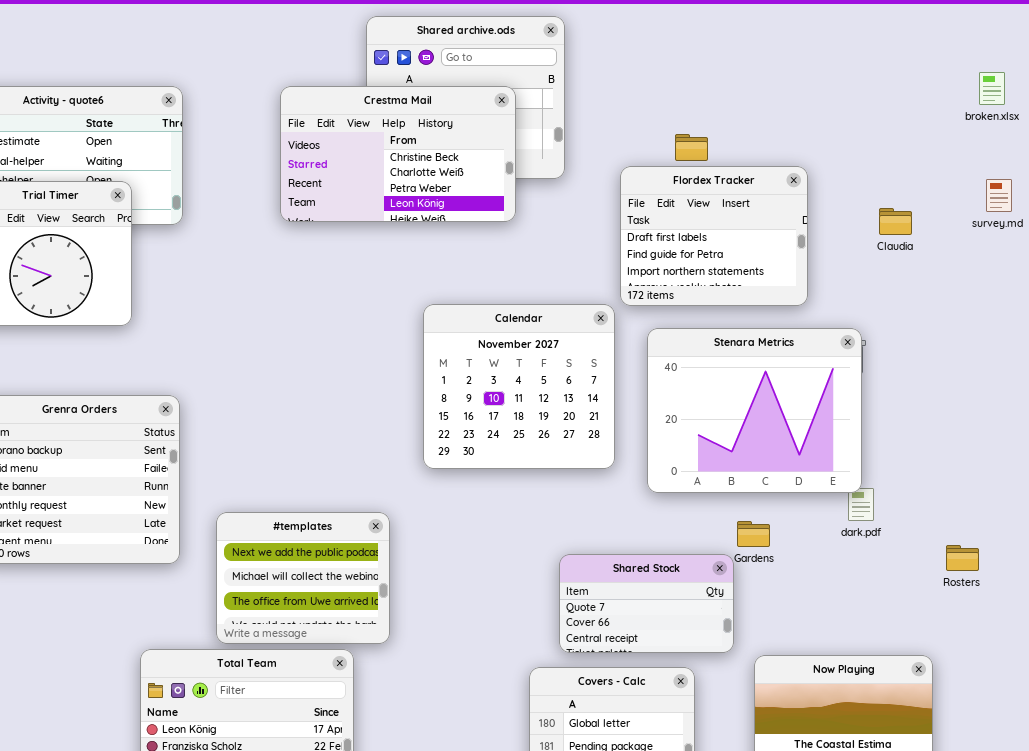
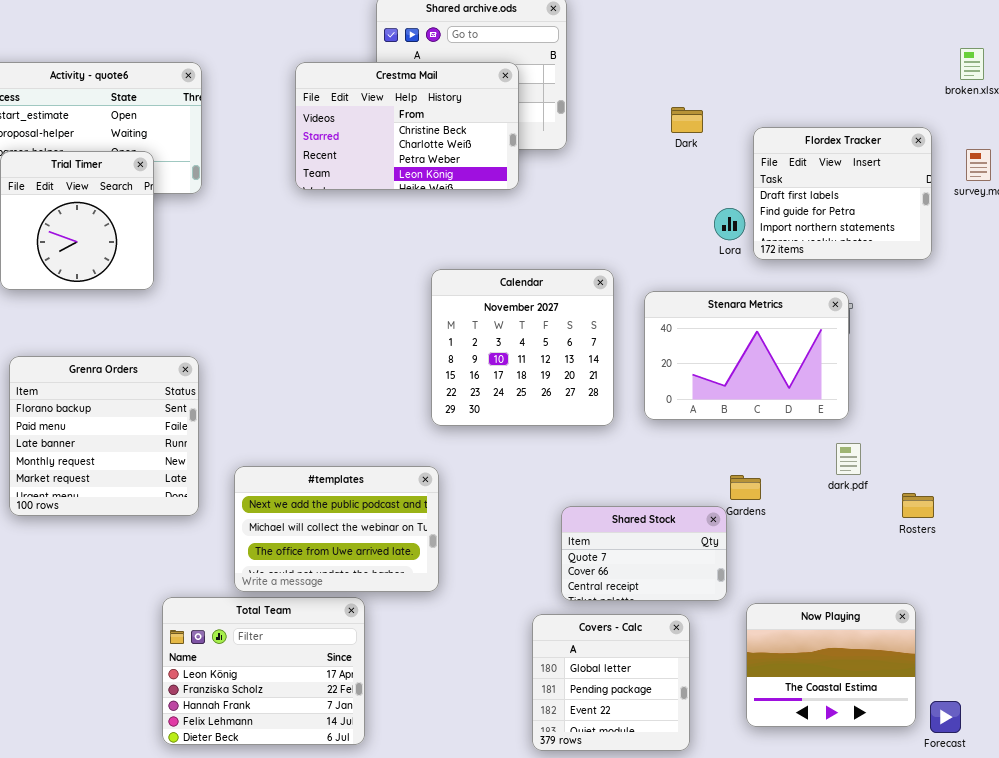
Flordex Tracker: [620,166,808,306] -> [753,127,932,260], moved
Stenara Metrics: [647,328,862,493] -> [644,291,849,420], resized
#templates: [216,512,390,644] -> [234,466,439,592], resized
Rosters: [946,545,979,571] -> [902,493,934,518], moved

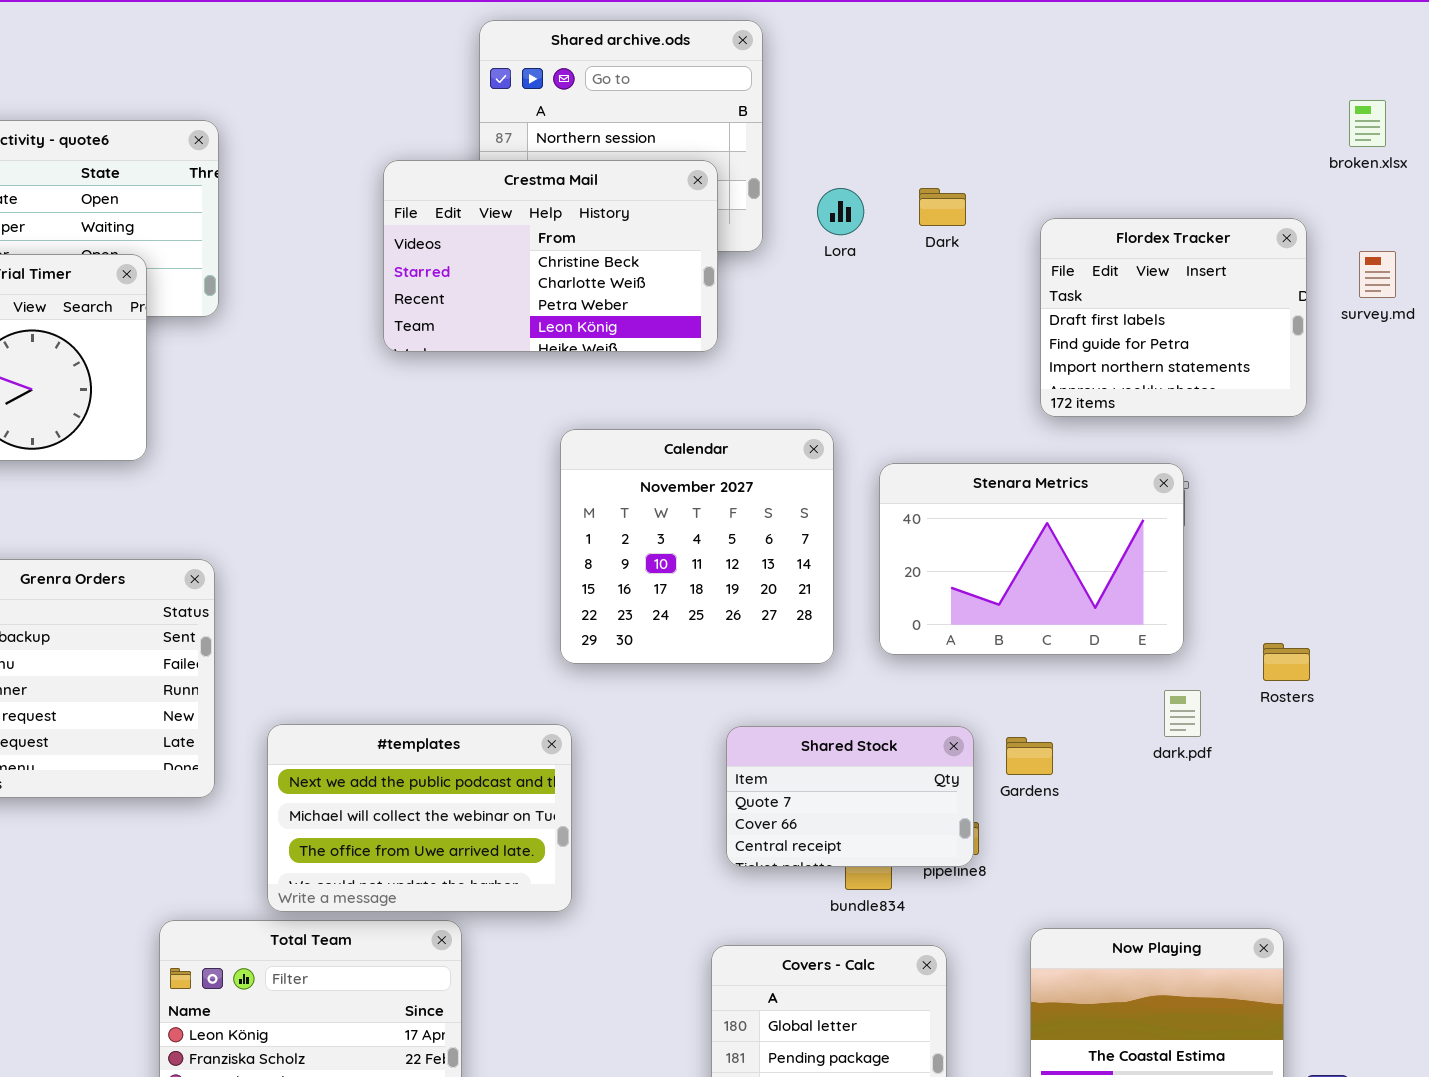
Crestma Mail: [295,62,519,190] -> [383,160,718,352], moved
Lora: [714,208,745,240] -> [817,188,864,235], moved
Rosters: [902,493,934,518] -> [1263,643,1310,681], moved
Shared Stock: [561,506,727,601] -> [726,726,974,867], moved

